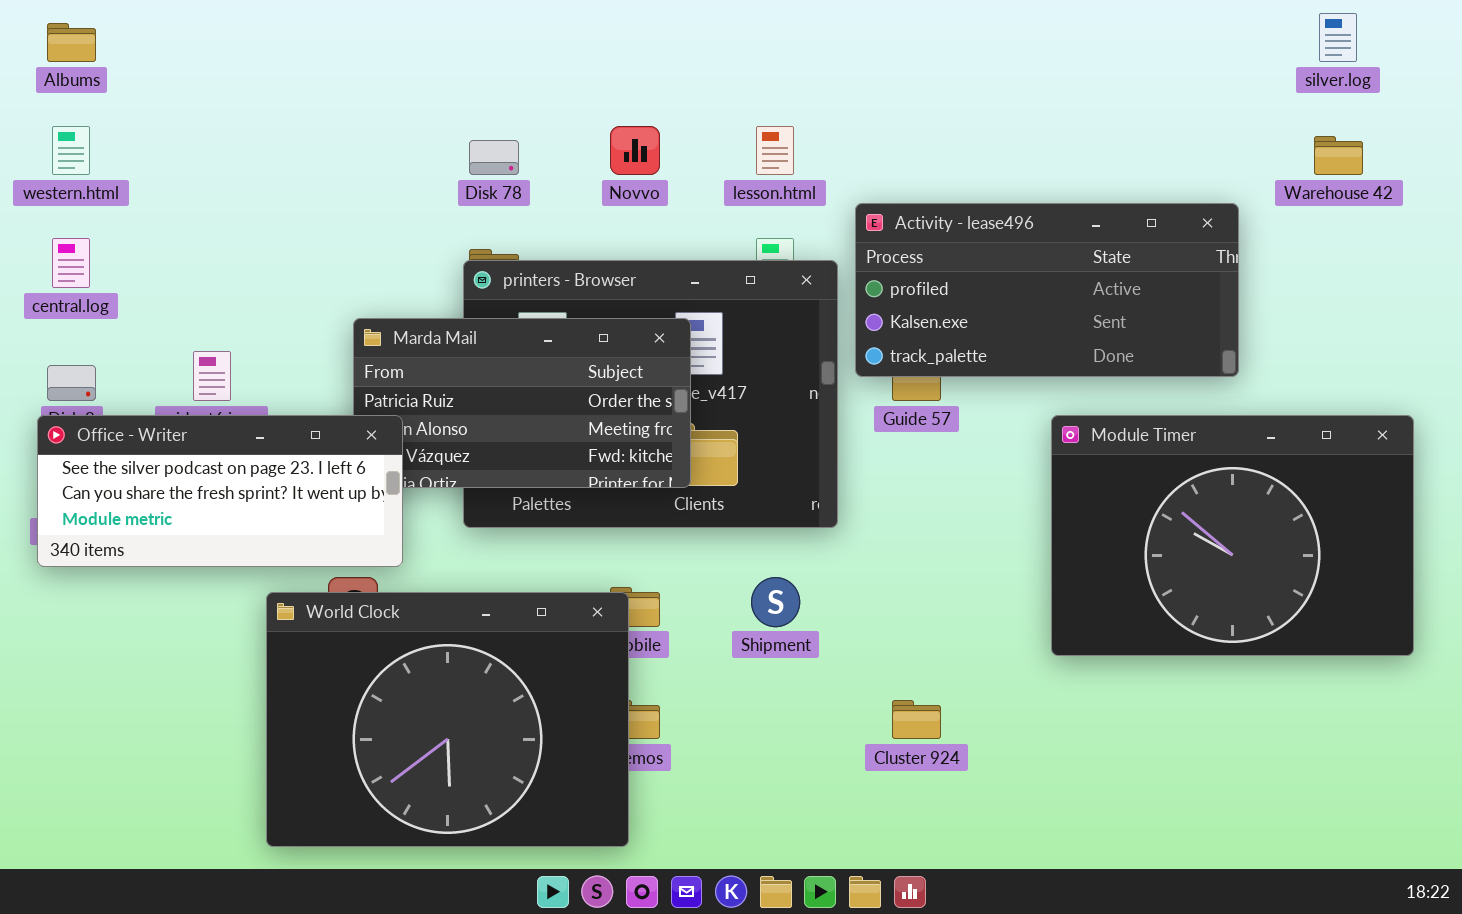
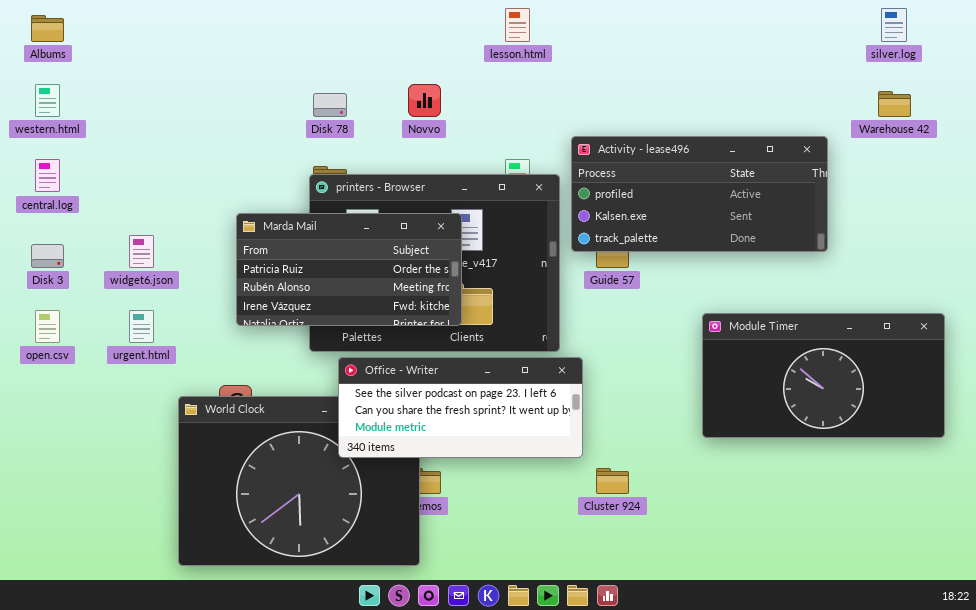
lesson.html: [756,126,794,175] -> [505,8,530,42], moved
Office - Writer: [37,415,403,567] -> [338,357,583,458], moved
Module Timer: [1051,415,1414,656] -> [702,313,945,438], resized

